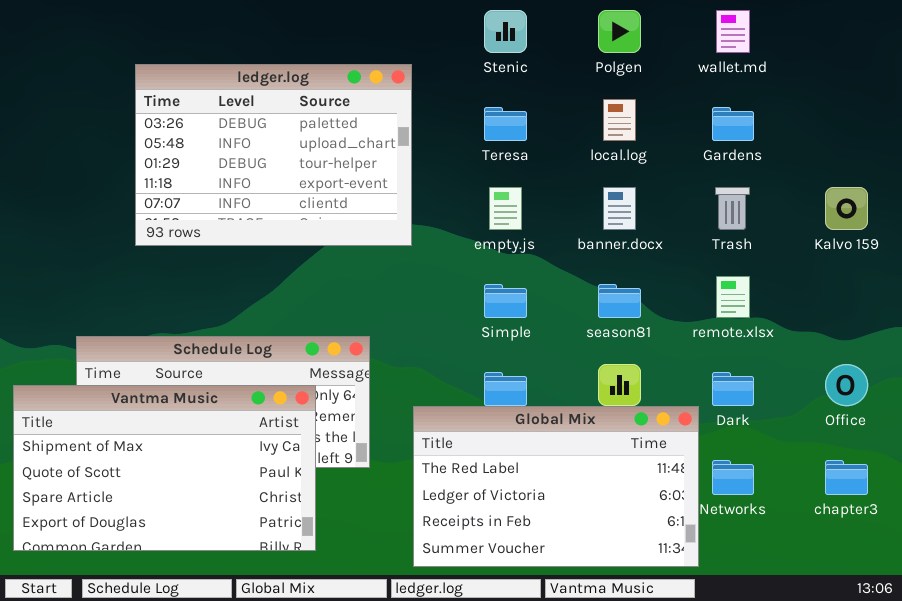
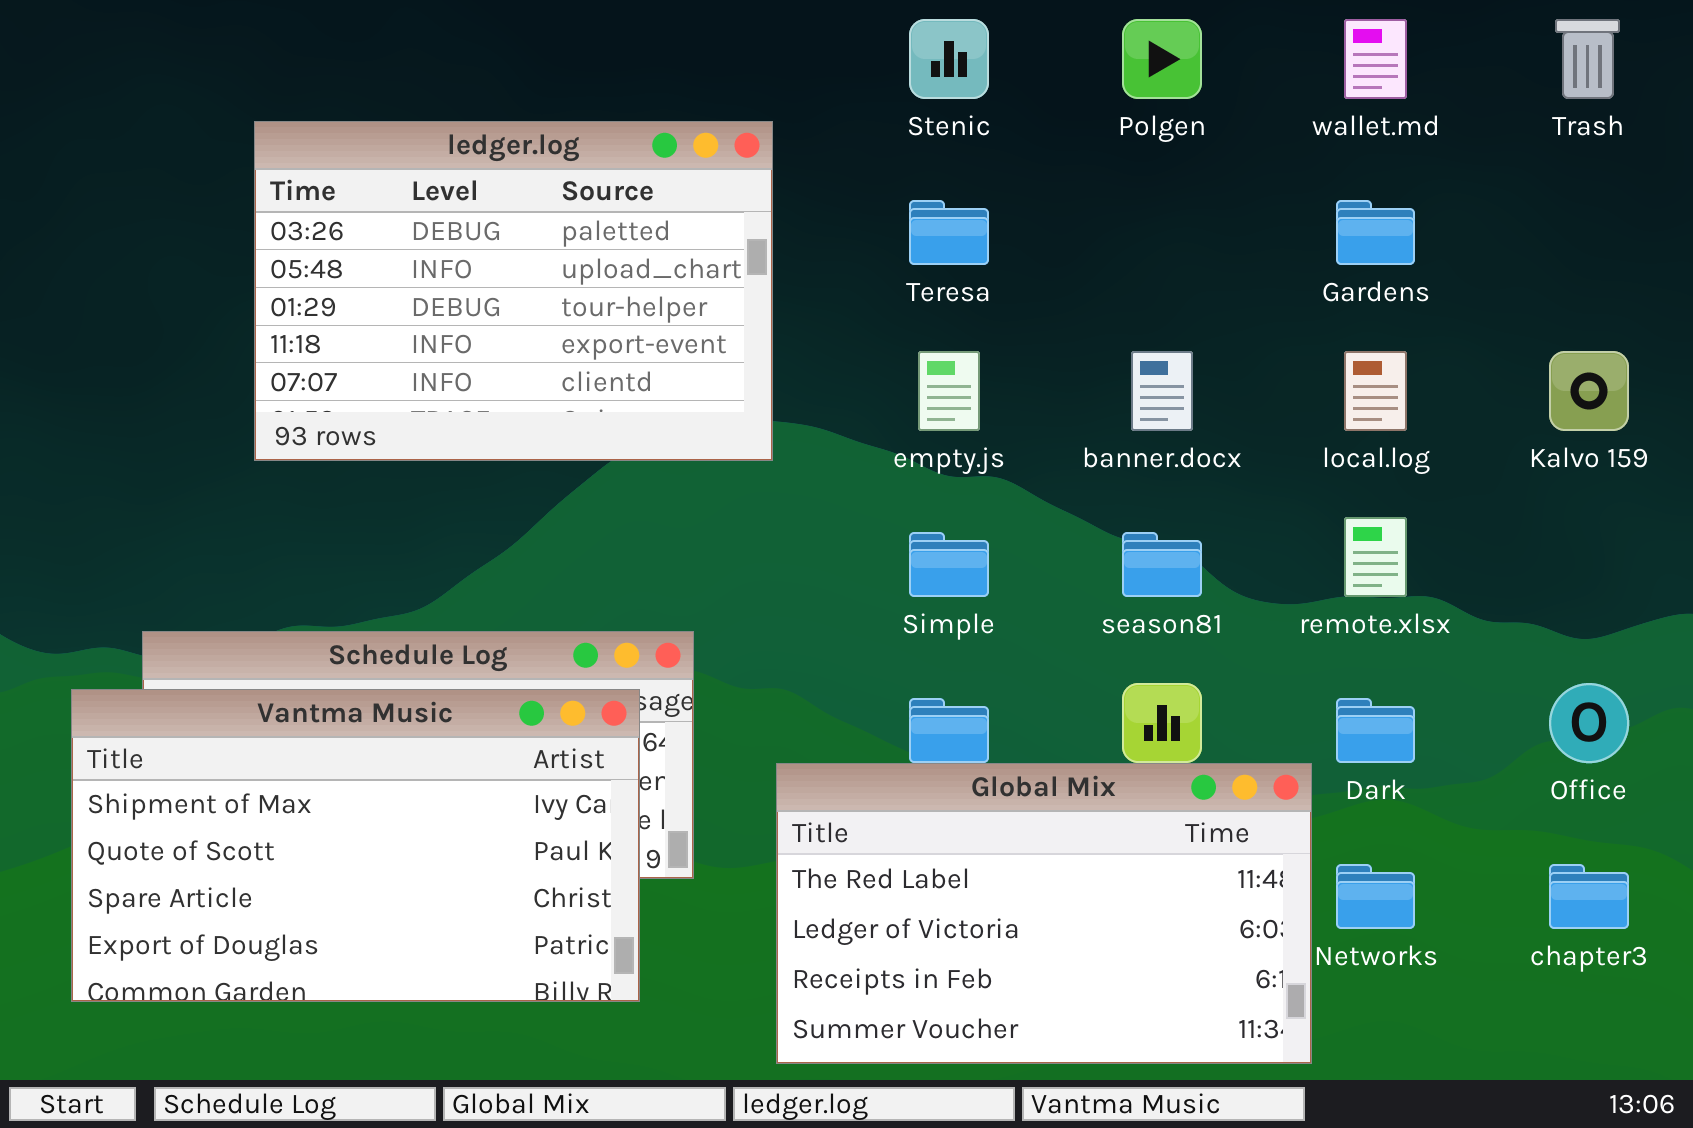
local.log: [603,99,636,141] -> [1344,351,1407,431], moved
Trash: [715,187,750,230] -> [1555,19,1620,99], moved
Vantma Music: [13,385,316,551] -> [71,689,640,1002], moved

